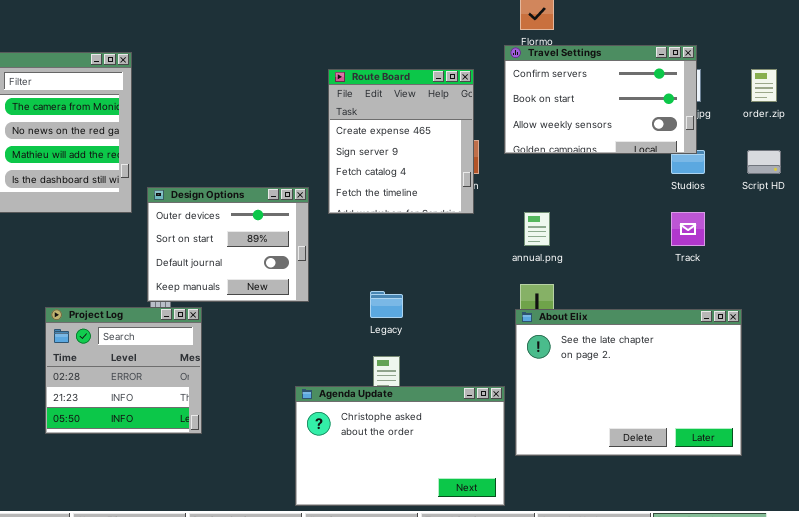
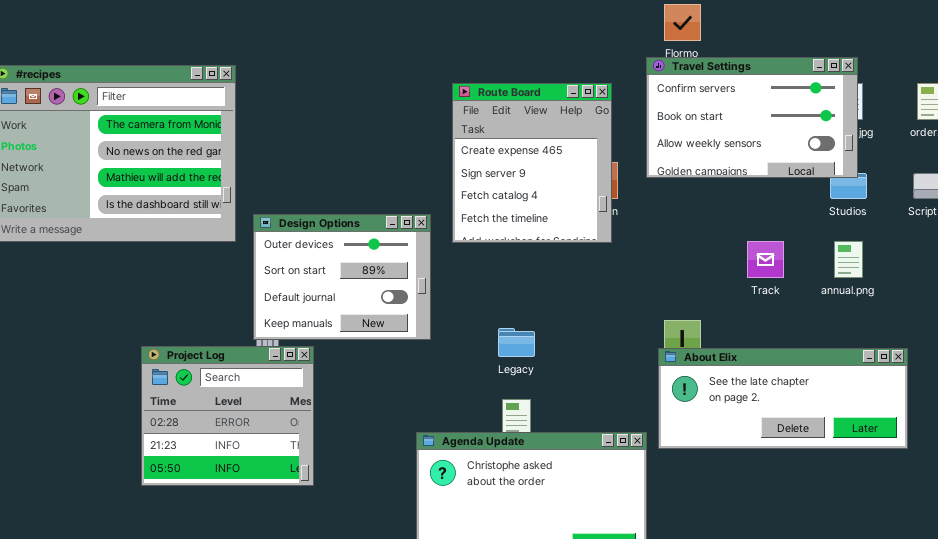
annual.png: [524,212,550,246] -> [834,241,863,278], moved
Track: [671,212,705,246] -> [747,241,784,278], moved
About Elix: [515,309,742,456] -> [658,348,908,449], resized

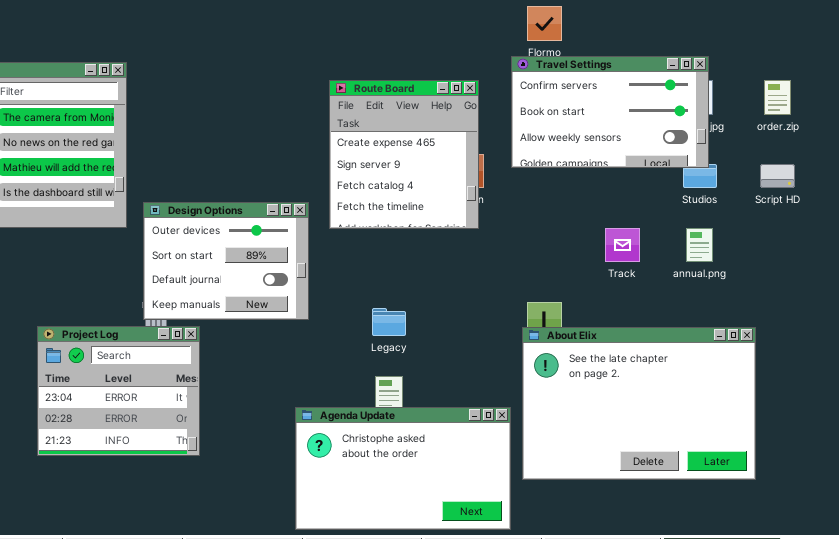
Project Log: [141,346,314,486] -> [37,326,200,456], scrolled up 1 row
About Elix: [658,348,908,449] -> [522,327,756,480], resized

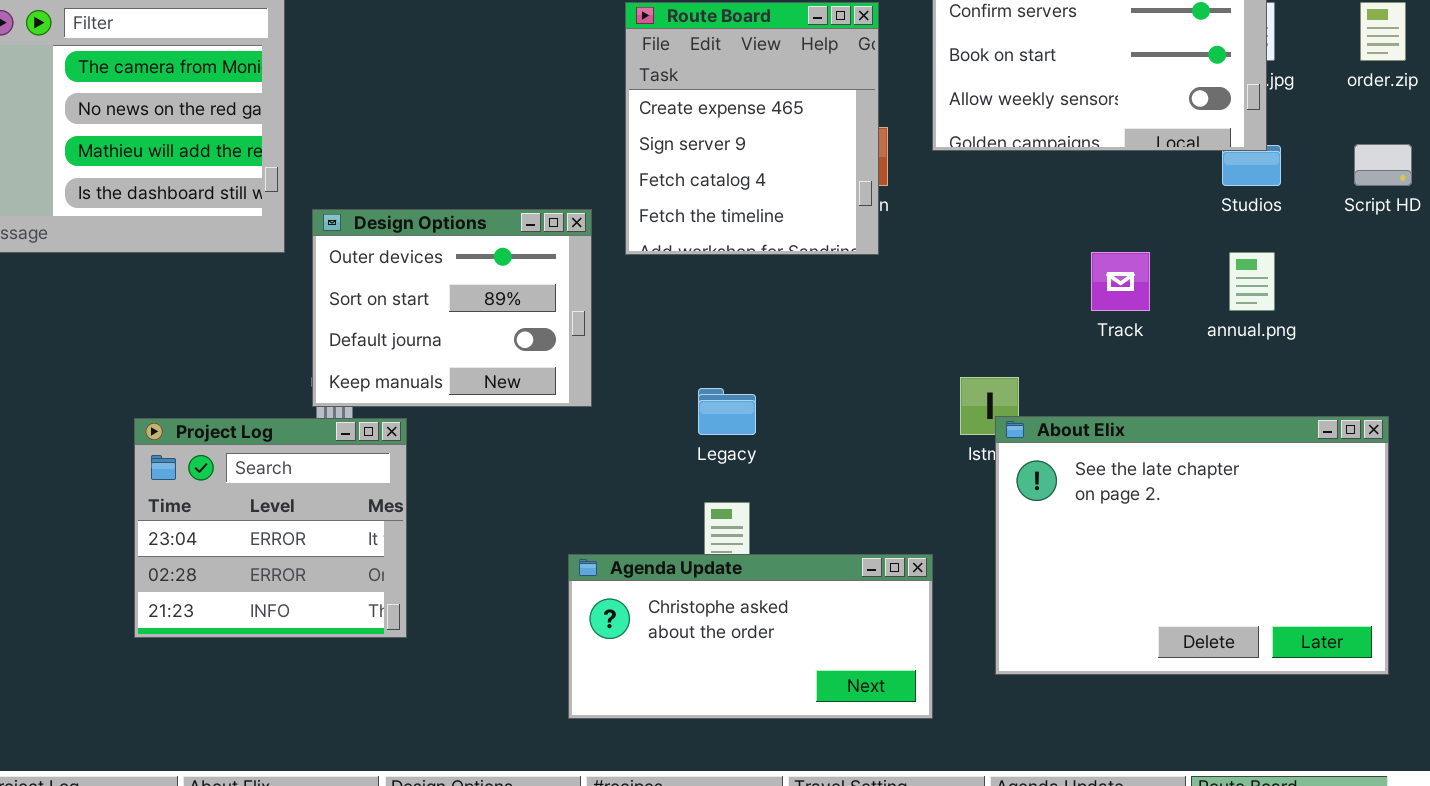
About Elix: [522,327,756,480] -> [995,416,1389,675], moved
Agenda Update: [295,407,511,530] -> [568,554,933,719], resized

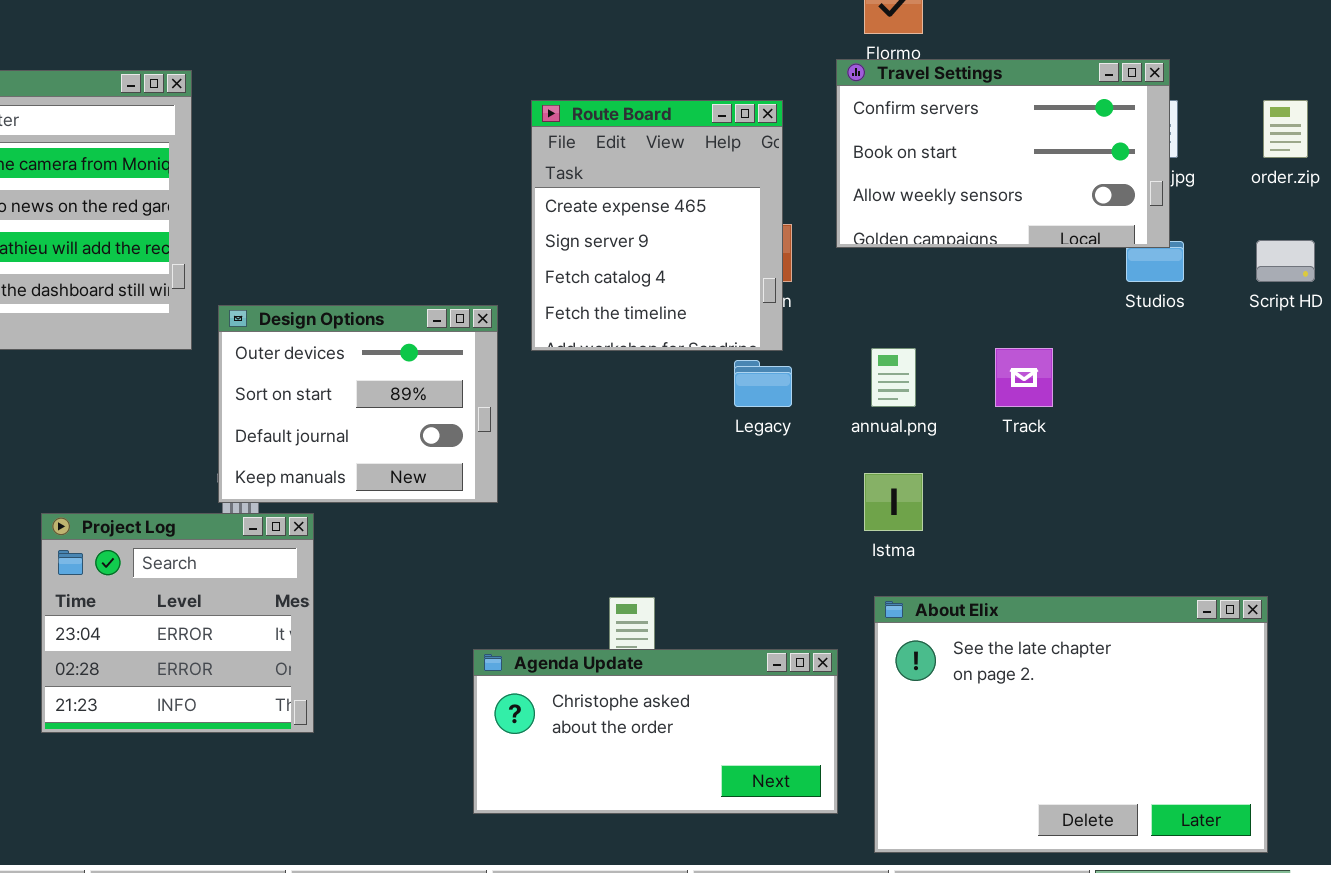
annual.png: [1229,252,1275,311] -> [871,348,916,407], moved
Legacy: [698,388,756,435] -> [734,360,792,407], moved
About Elix: [995,416,1389,675] -> [874,596,1268,853], moved

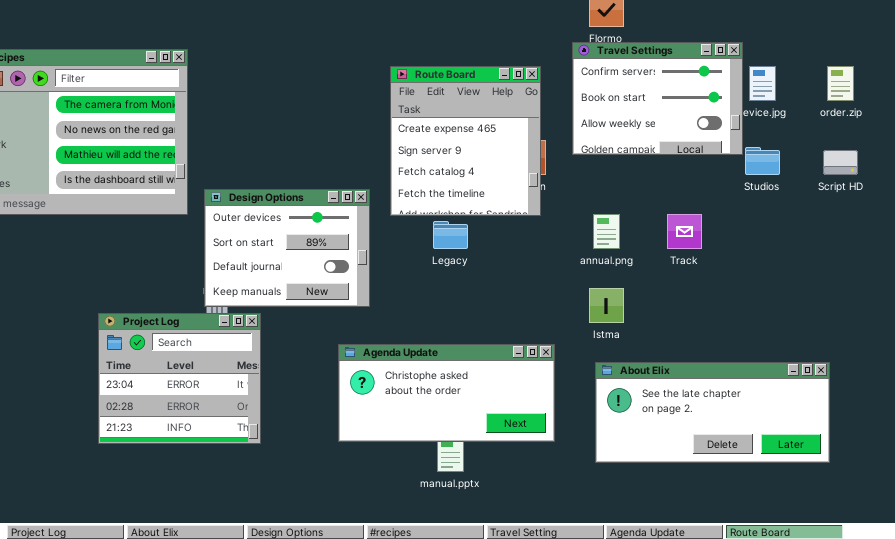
Travel Settings: [836,59,1170,248] -> [572,42,743,155], resized
Legacy: [734,360,792,407] -> [433,221,468,249], moved
About Elix: [874,596,1268,853] -> [595,362,830,463], resized
Agenda Update: [473,649,838,814] -> [338,344,555,442], moved

